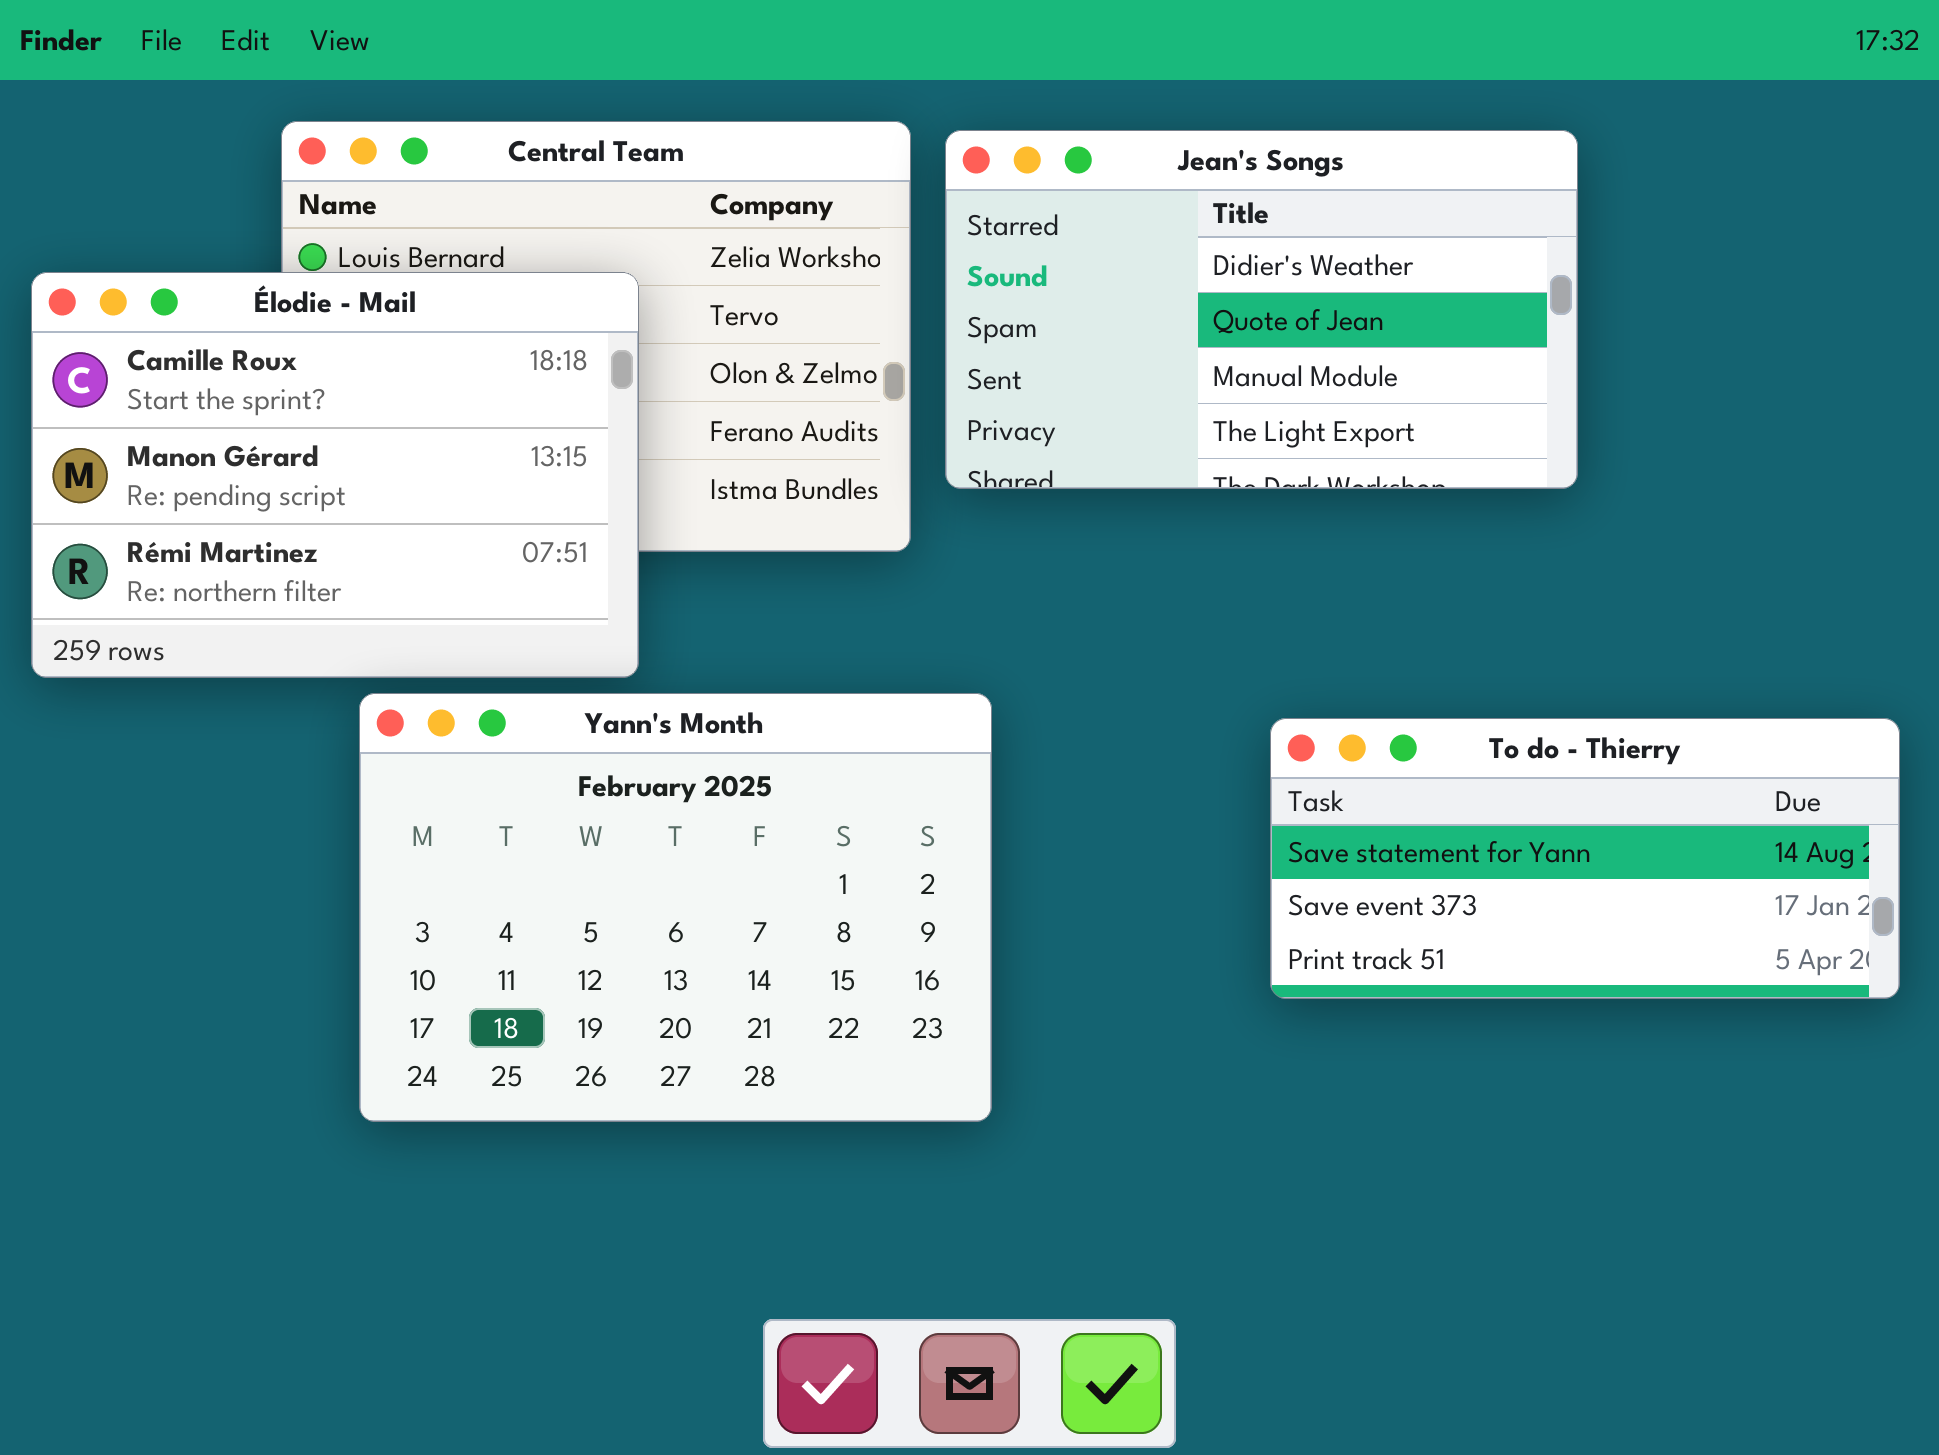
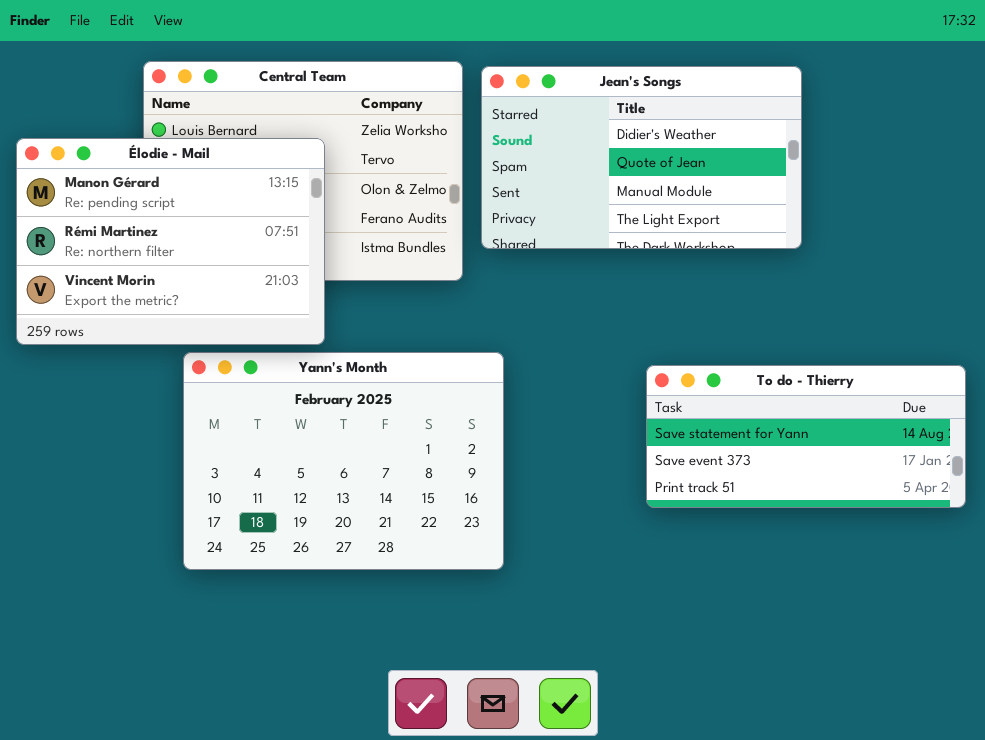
Élodie - Mail: [31,272,639,678] -> [16,138,325,345], scrolled down 1 row

